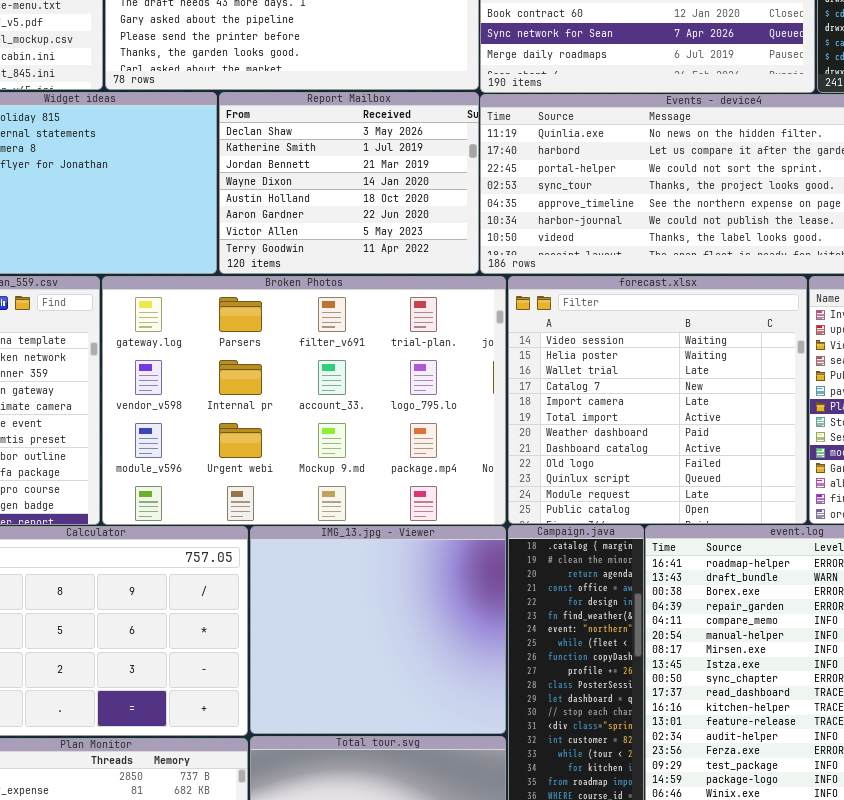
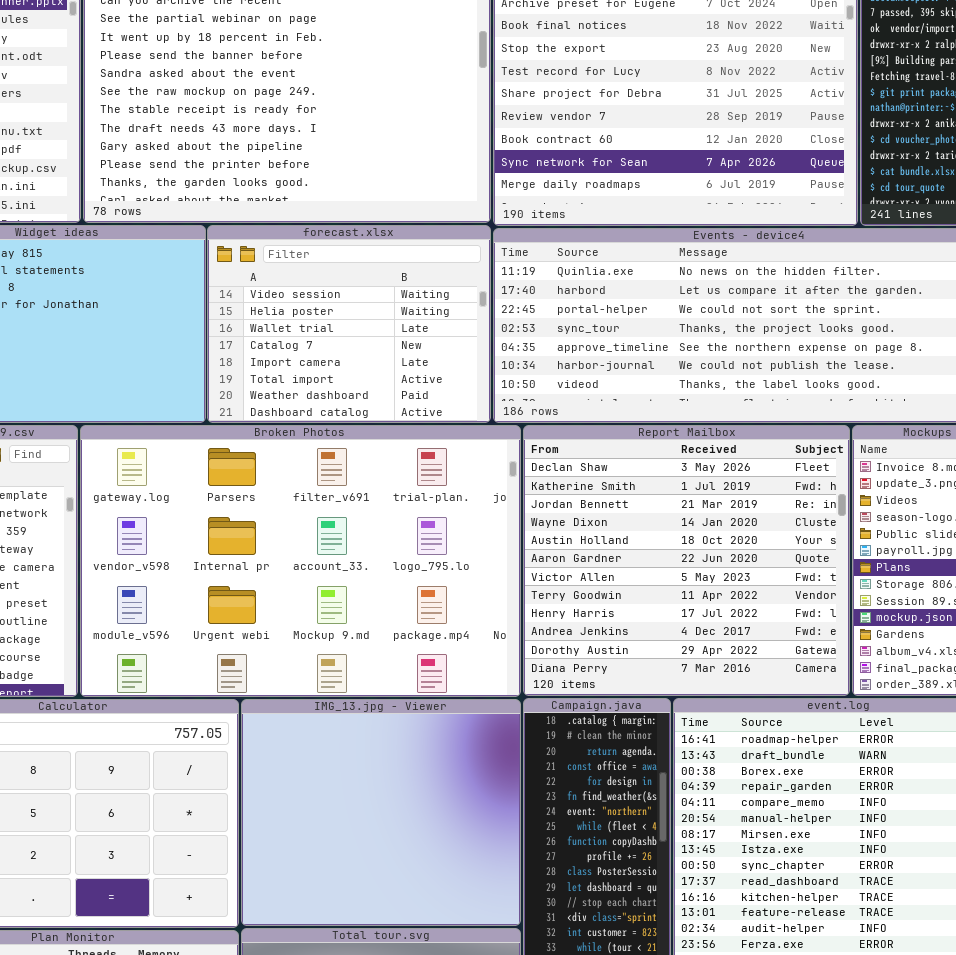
Report Mailbox: [219,92,479,274] -> [523,425,850,696], moved, resized
forecast.xlsx: [508,276,807,524] -> [207,225,491,423], moved, resized

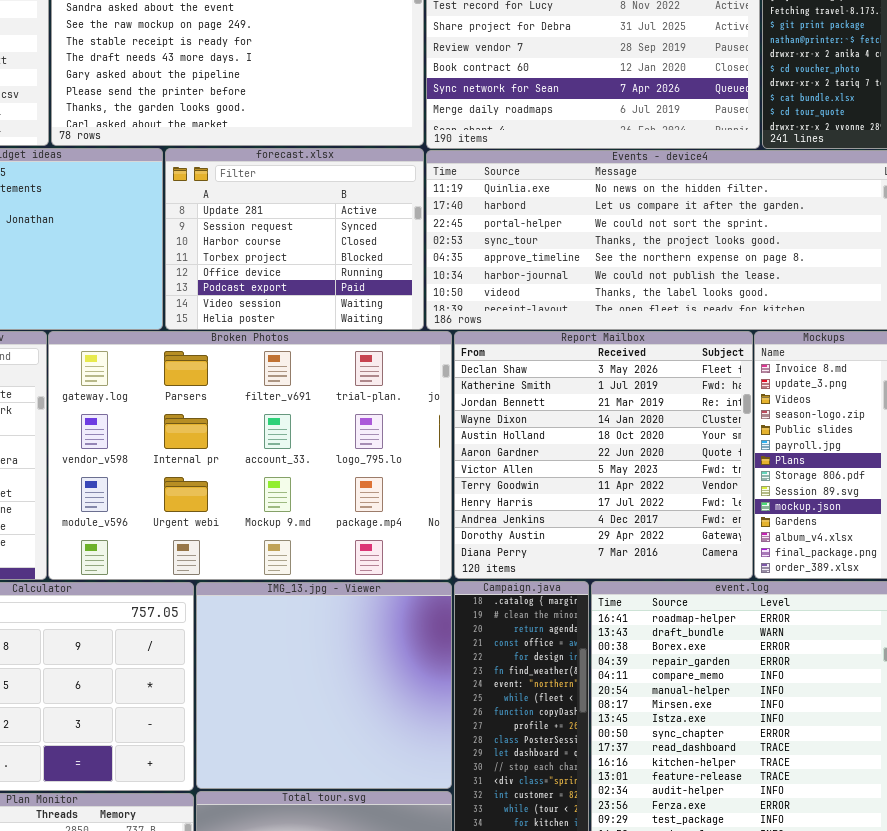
forecast.xlsx: [207,225,491,423] -> [165,148,424,330], scrolled up 6 rows

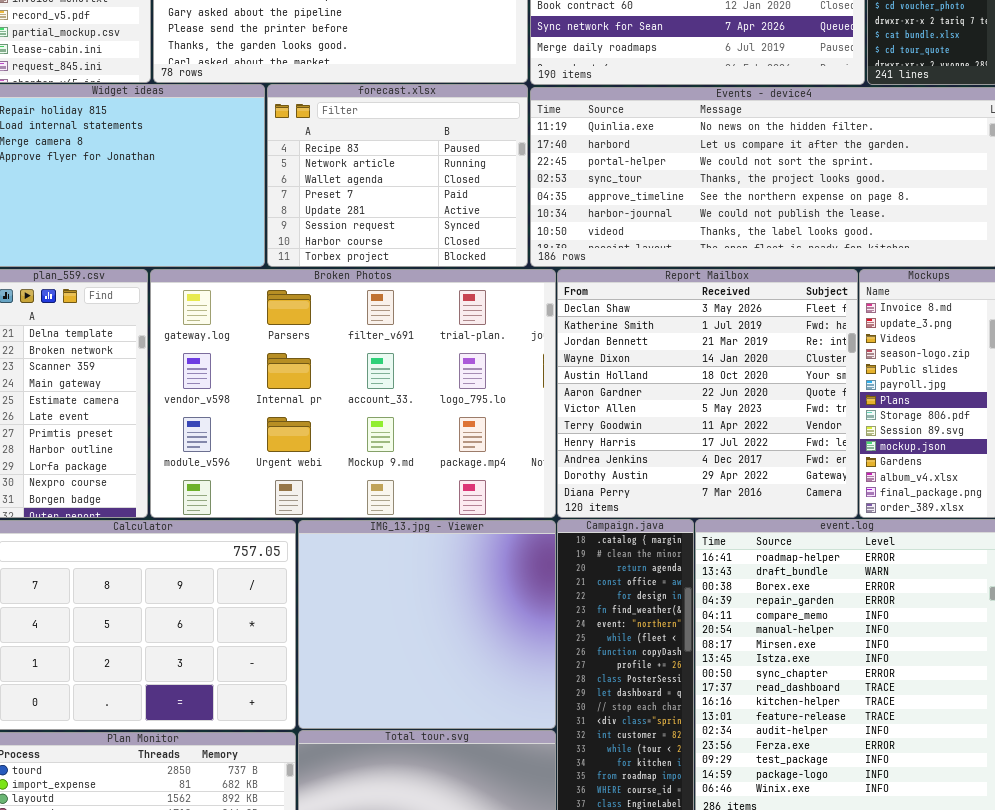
forecast.xlsx: [165,148,424,330] -> [267,84,528,267], scrolled up 4 rows

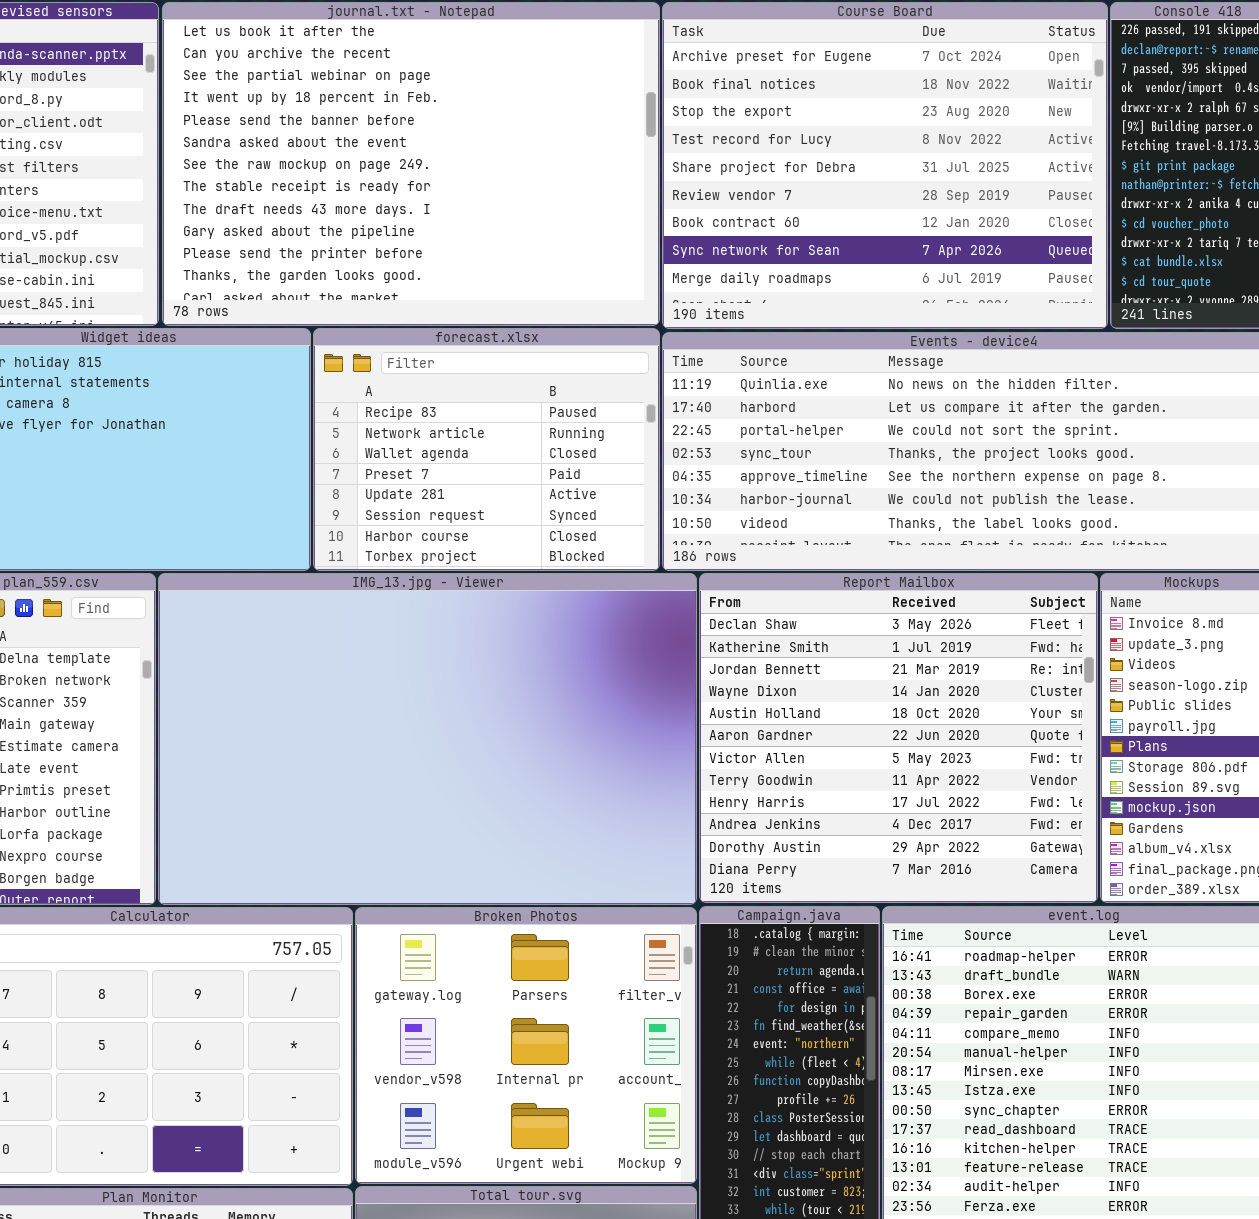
Broken Photos: [150,269,556,518] -> [355,907,697,1184], moved, resized
IMG_13.jpg - Viewer: [298,520,556,729] -> [158,573,697,905], moved, resized

